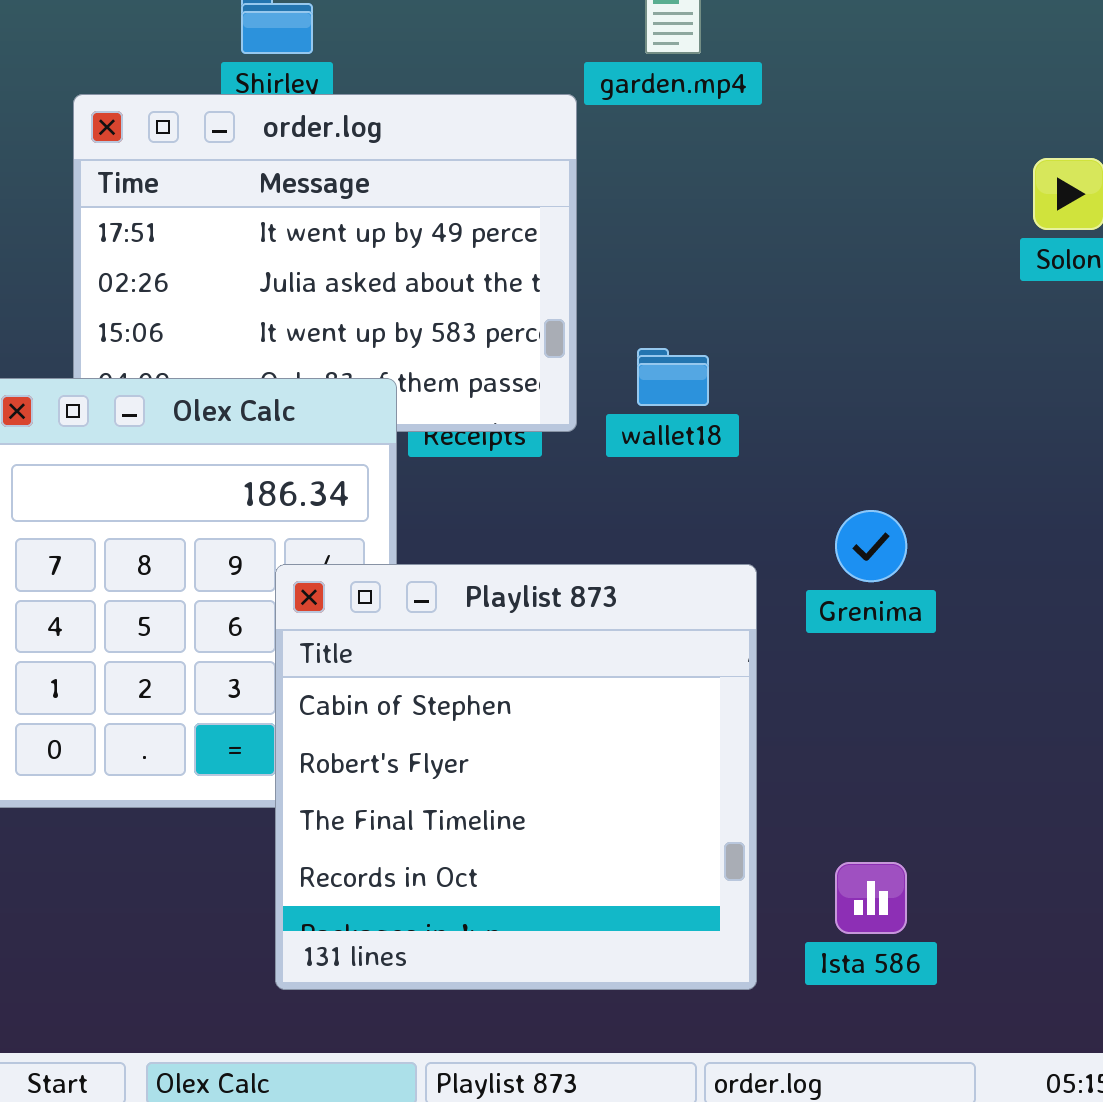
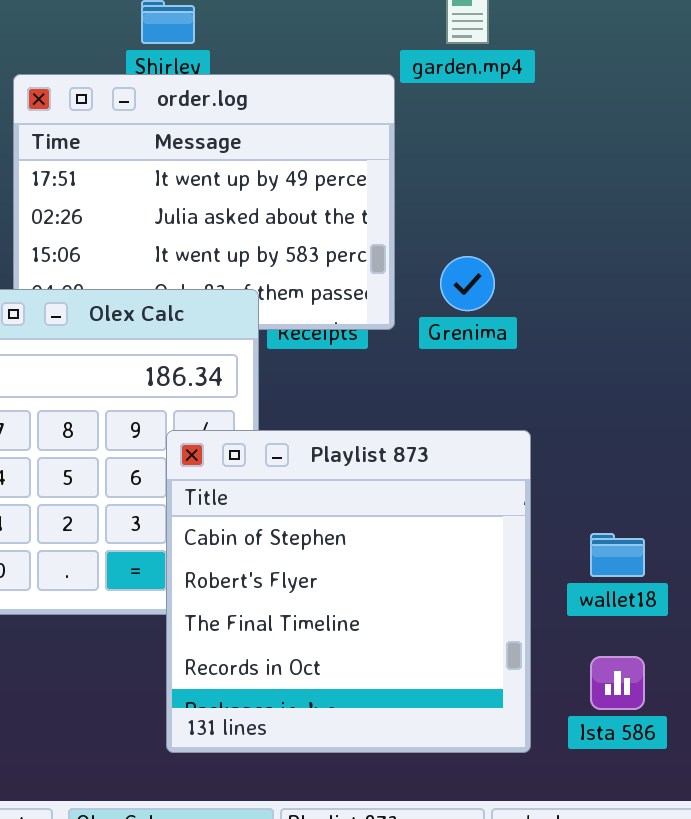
wallet18: [637,348,709,406] -> [590,533,645,577], moved
Grenima: [835,510,907,582] -> [440,256,495,311], moved

